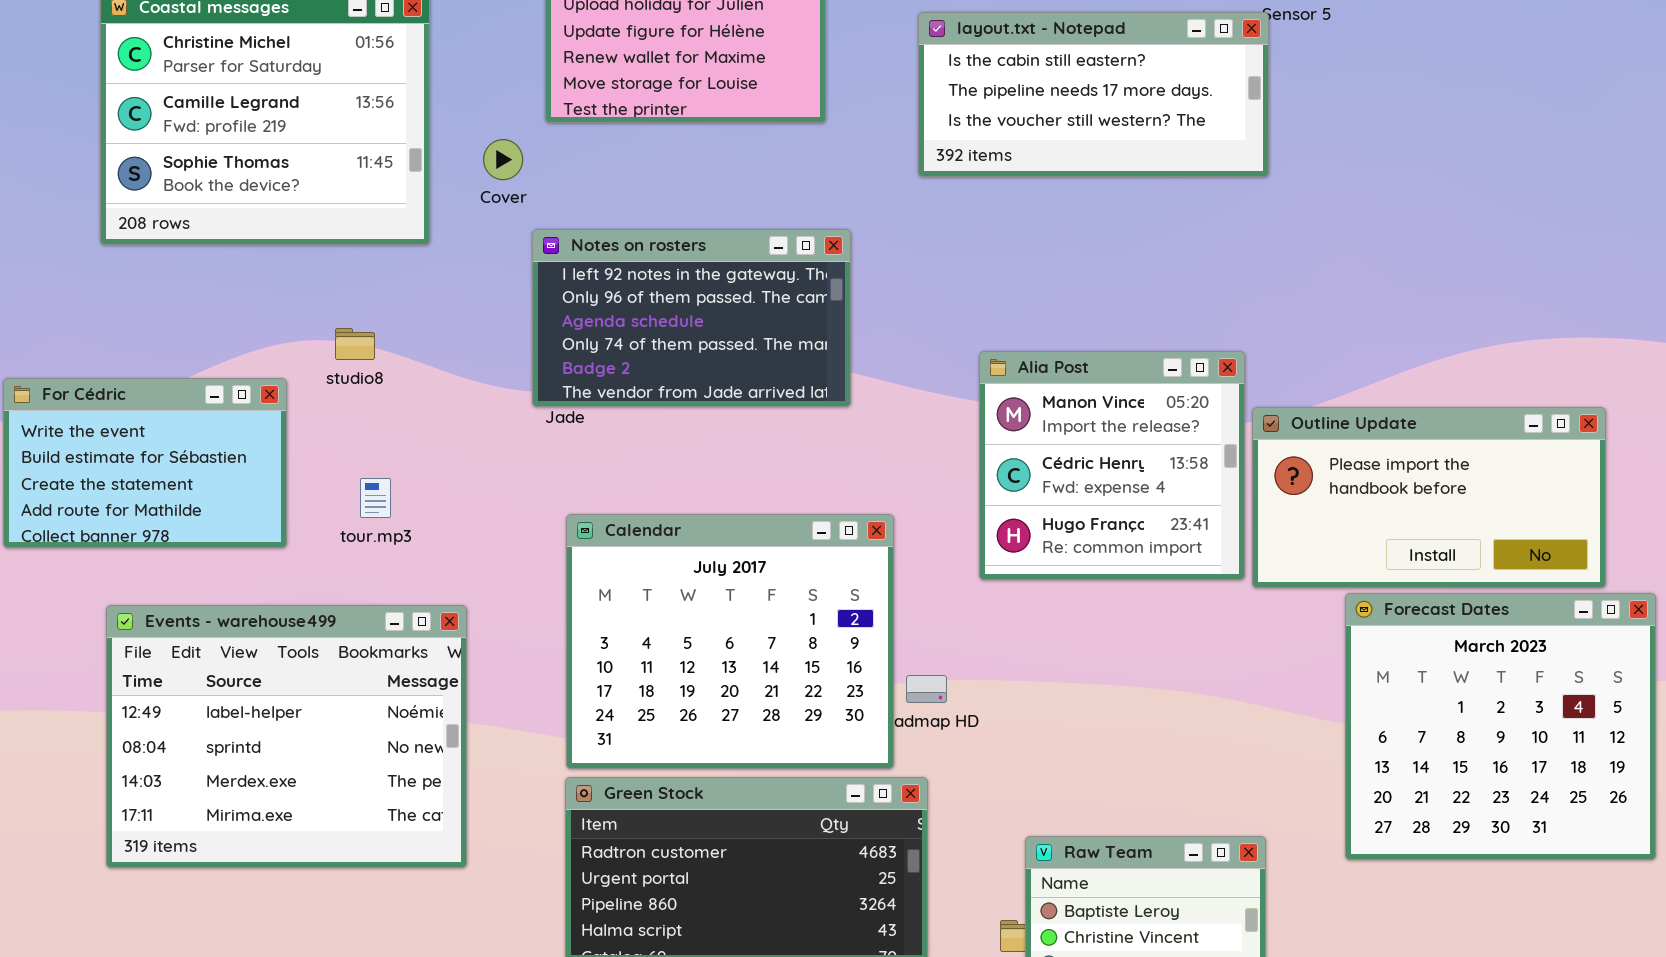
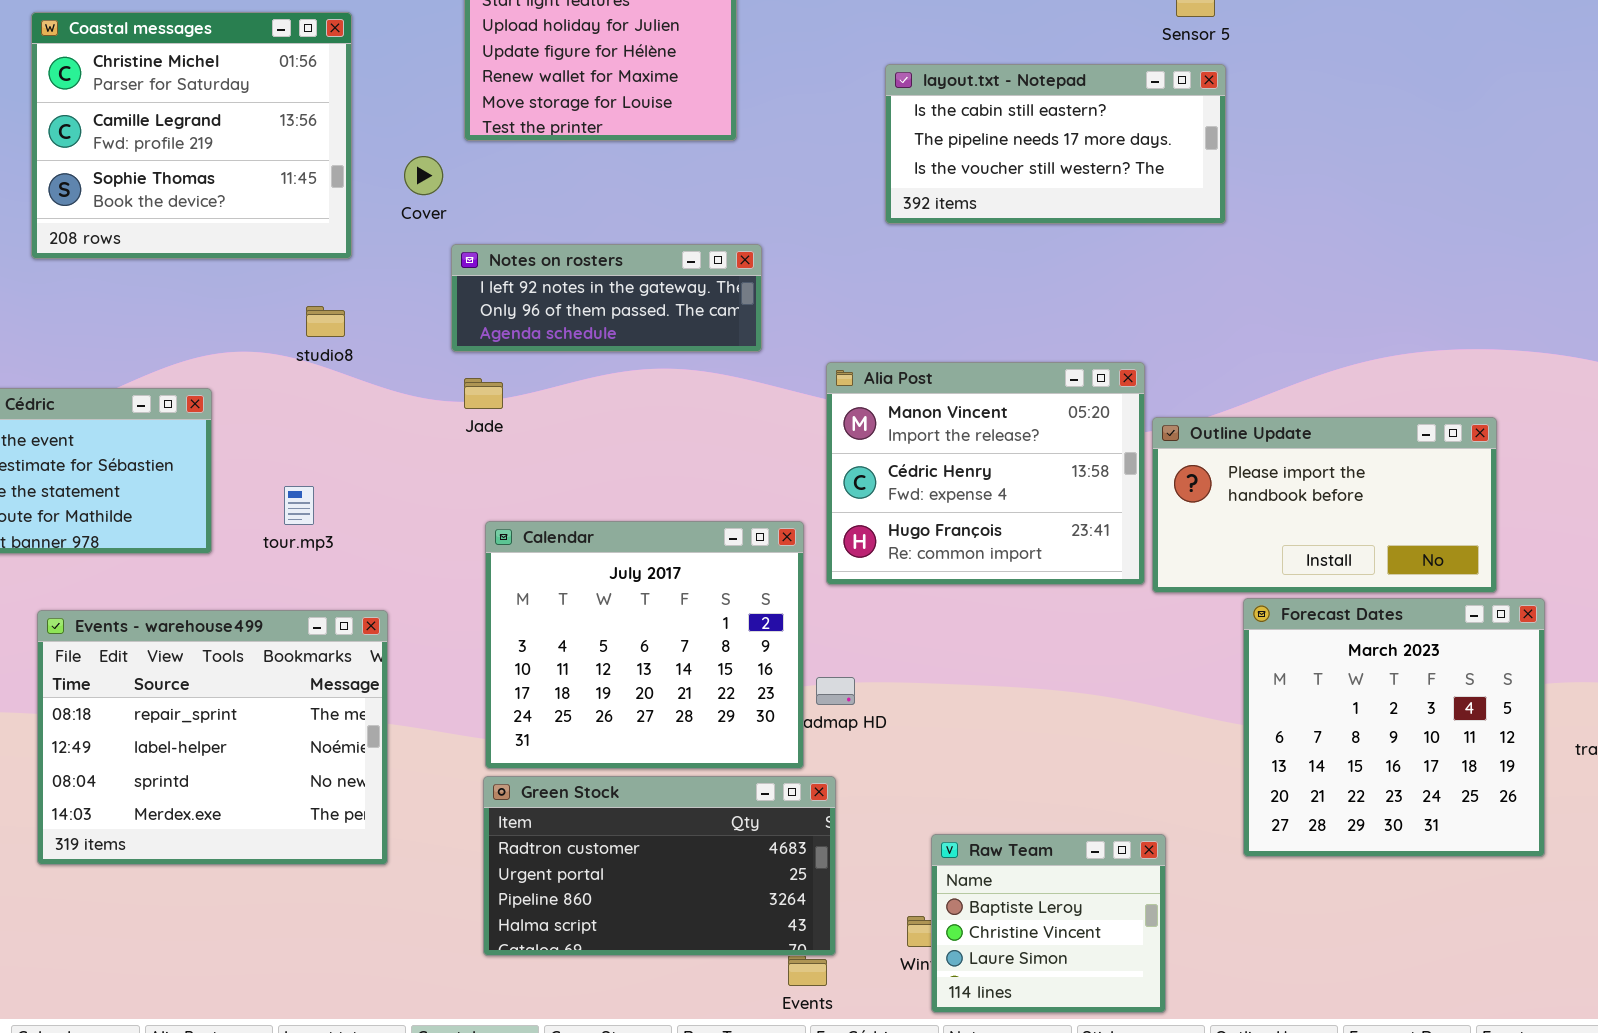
layout.txt - Notepad: [918,12,1269,177] -> [885,64,1226,224], moved
Notes on rosters: [532,229,851,407] -> [451,244,762,352], resized
studio8: [335,328,375,360] -> [306,306,345,337], moved
Alia Post: [979,351,1245,580] -> [826,362,1145,585], resized
Events - warehouse499: [106,605,467,868] -> [37,610,388,865], scrolled up 1 row

